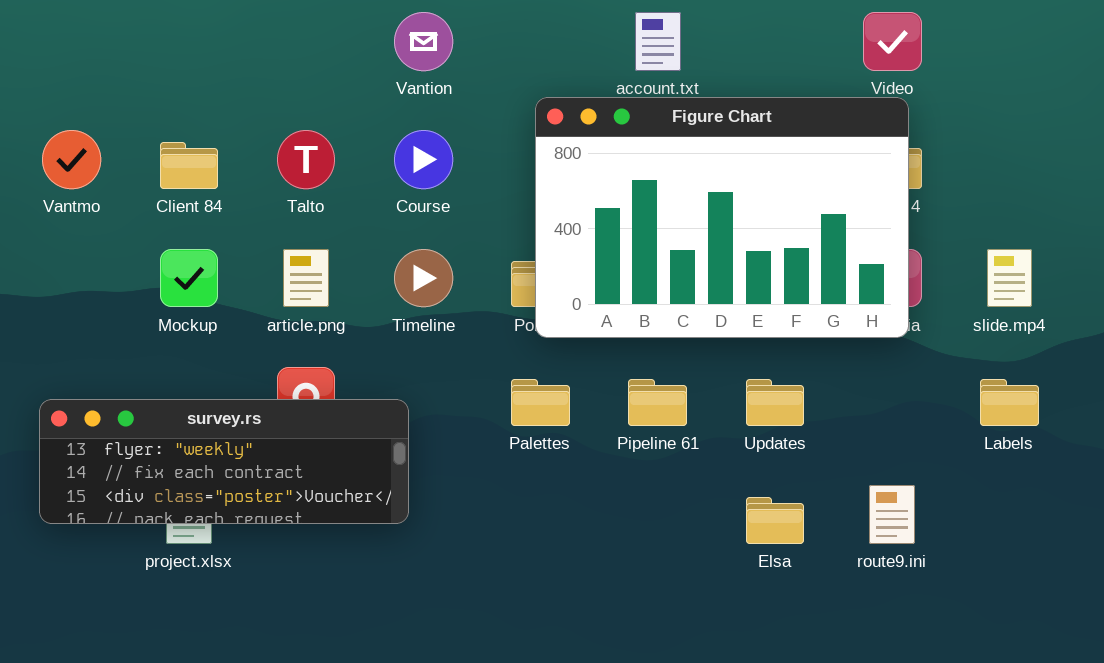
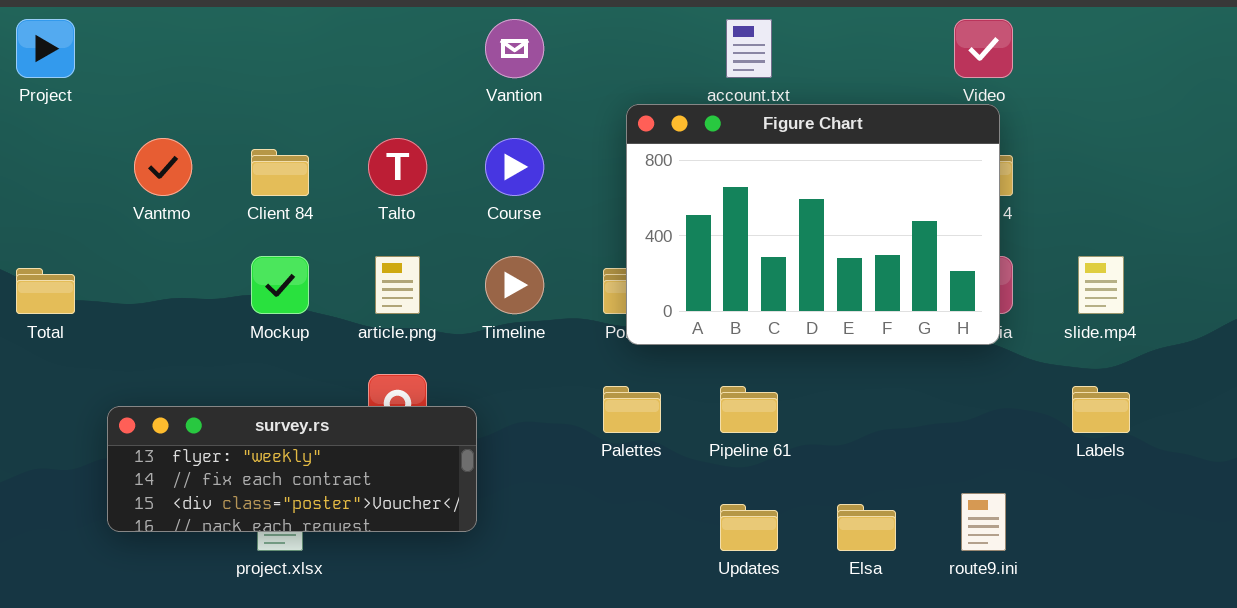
Updates: [746,379,804,426] -> [720,504,778,551], moved
survey.rs: [39,399,409,524] -> [107,406,477,532], moved

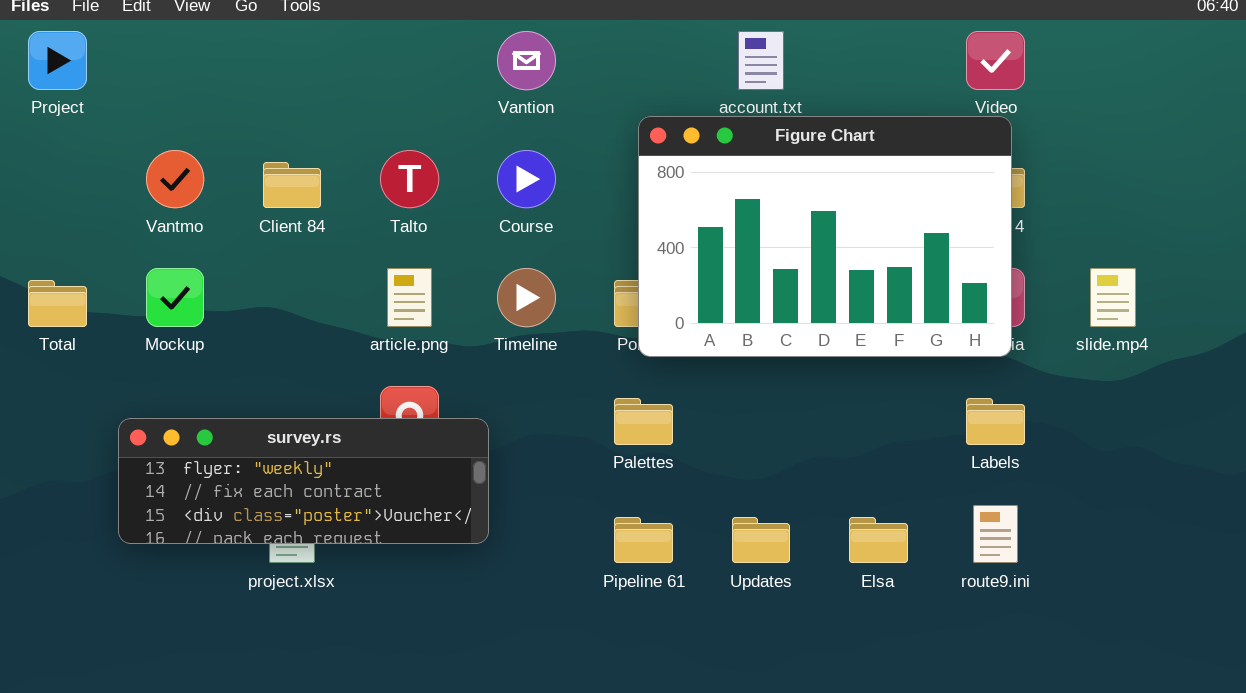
Mockup: [251,256,309,314] -> [146,268,204,327], moved
Pipeline 61: [720,386,778,433] -> [614,517,673,563], moved
Labels: [1072,386,1130,433] -> [966,398,1025,445], moved

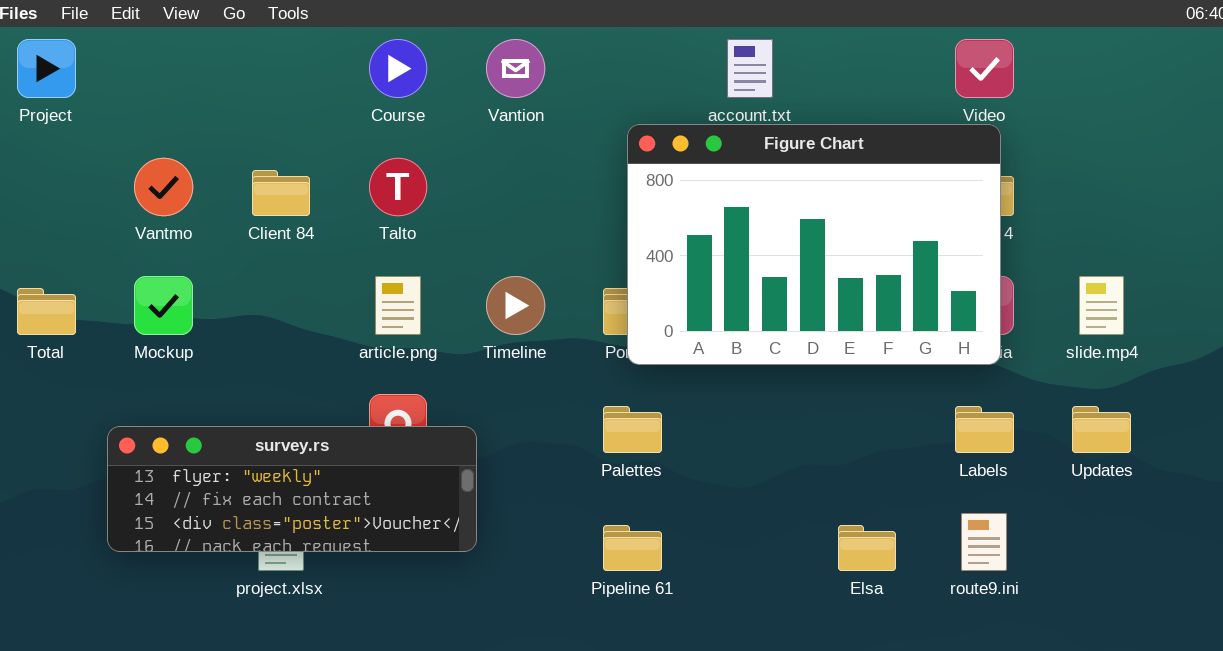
Course: [497,150,556,208] -> [369,39,427,98], moved
Updates: [732,517,790,563] -> [1072,406,1131,453], moved

